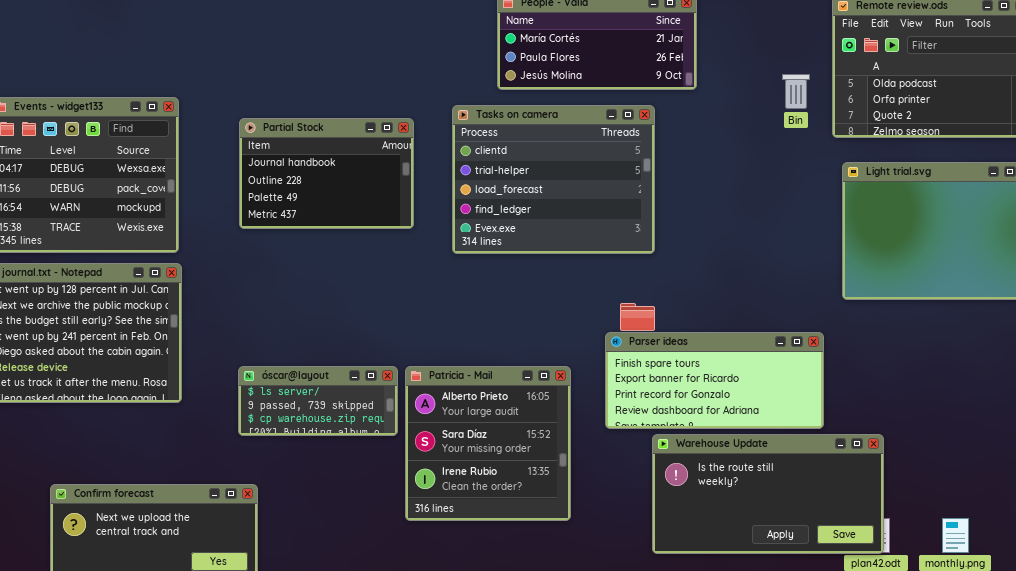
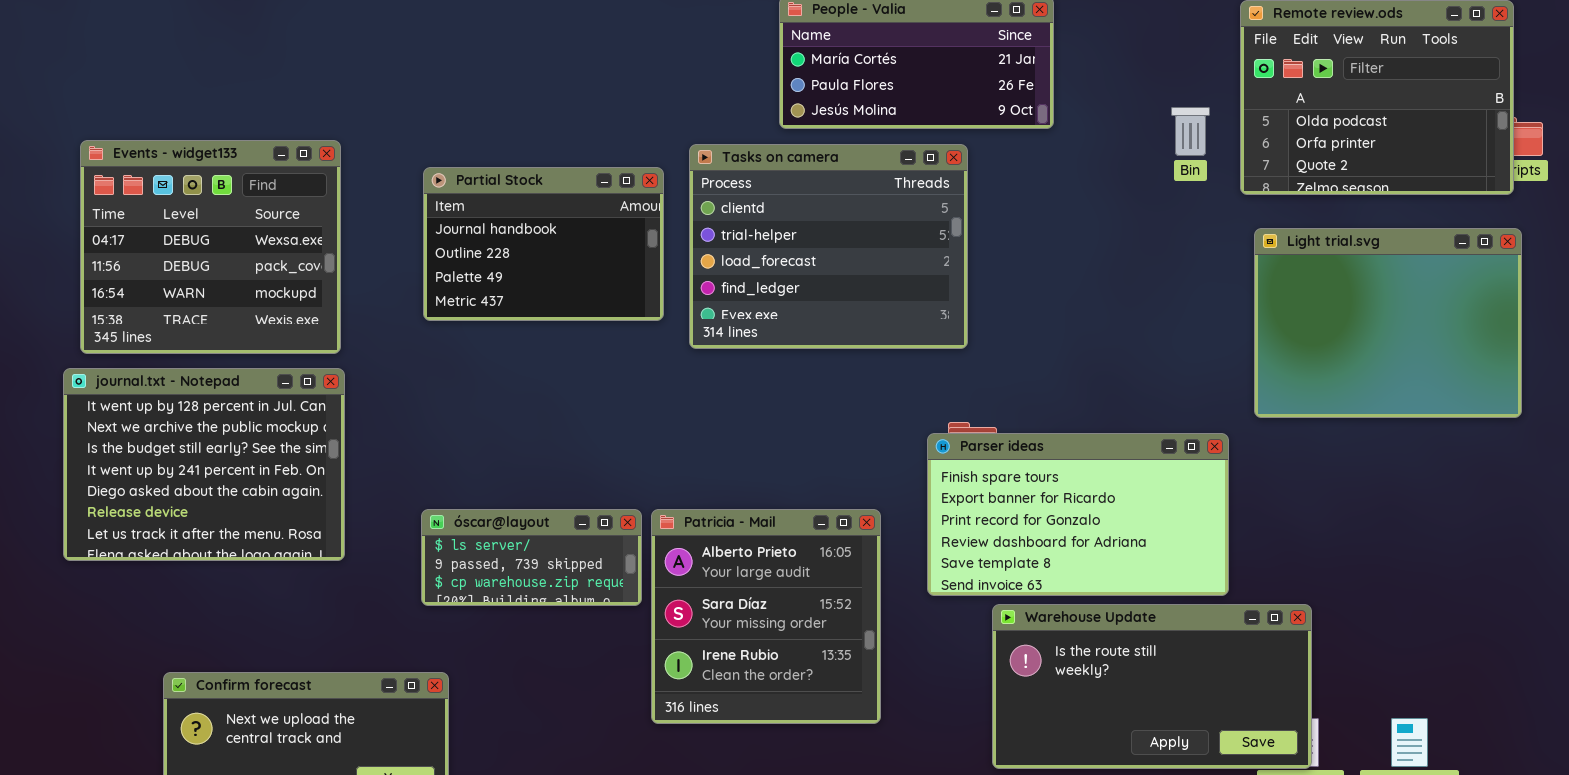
Tasks on camera: [452,105,655,254] -> [689,144,968,349], moved
Parser ideas: [605,332,824,429] -> [927,433,1229,596], resized

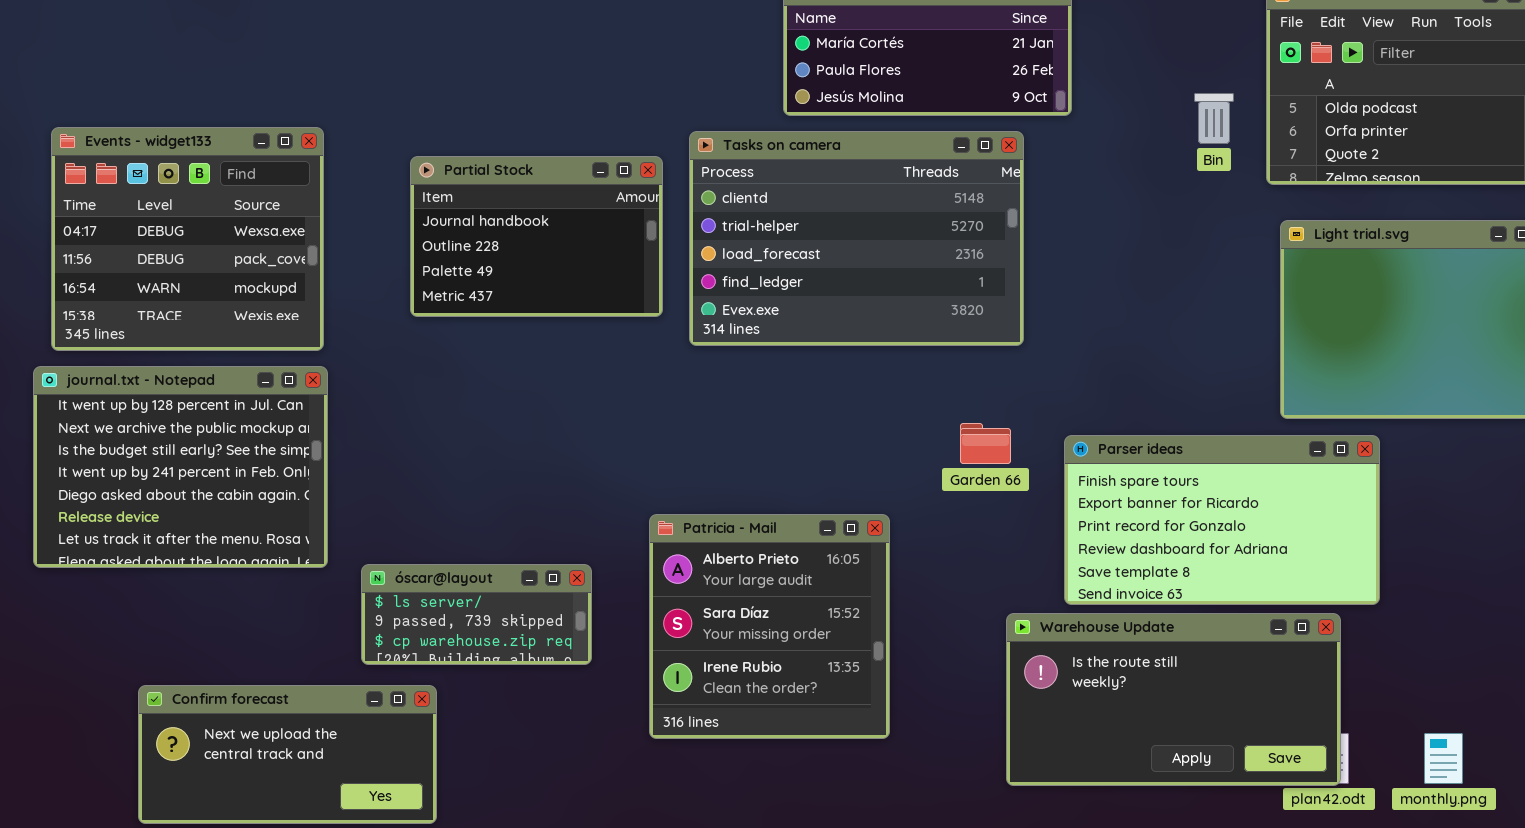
Tasks on camera: [689,144,968,349] -> [689,131,1024,346], resized
Parser ideas: [927,433,1229,596] -> [1064,435,1380,605], moved
óscar@layout: [421,509,642,606] -> [361,564,592,665], moved

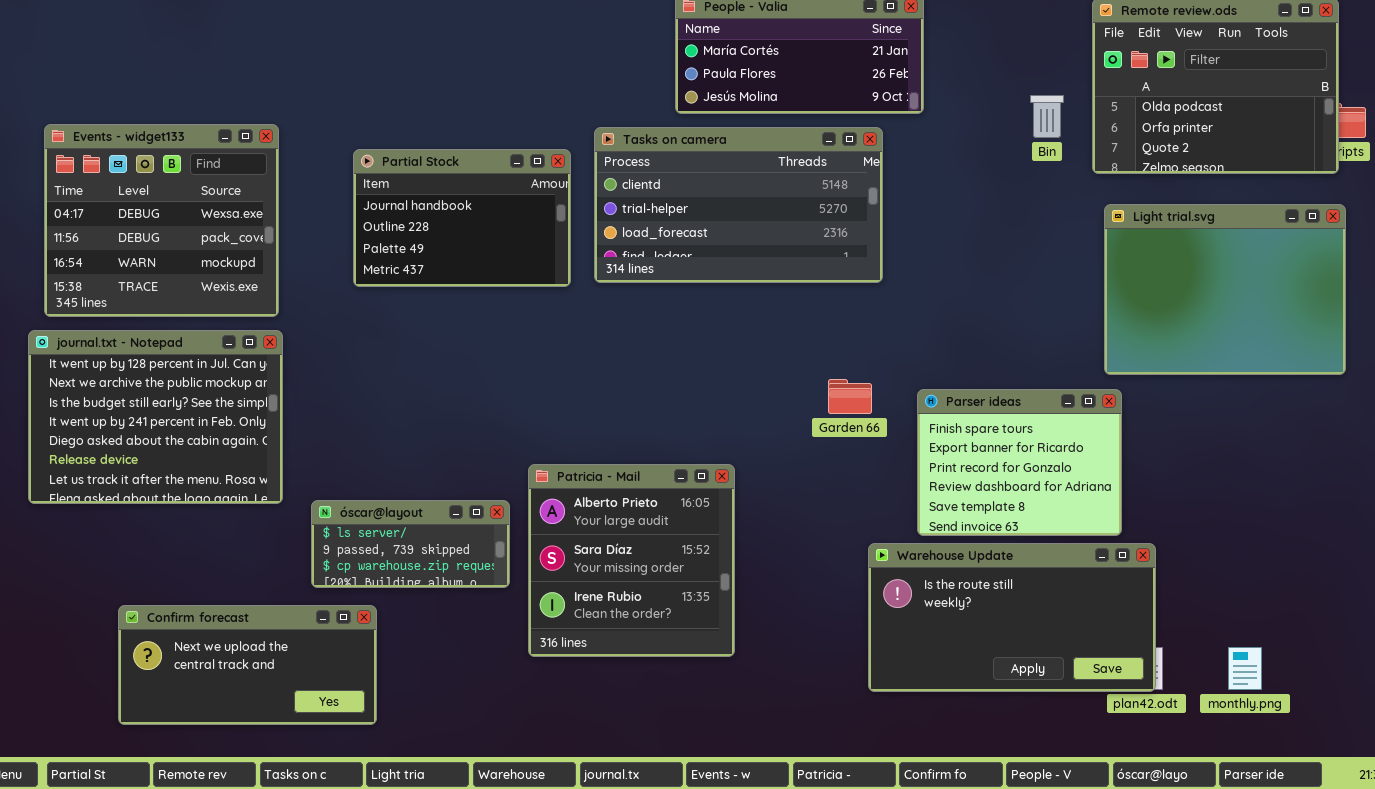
Tasks on camera: [689,131,1024,346] -> [594,127,883,283], resized
Parser ideas: [1064,435,1380,605] -> [917,389,1122,536], resized
Patricia - Mail: [649,514,890,739] -> [528,464,735,657], moved

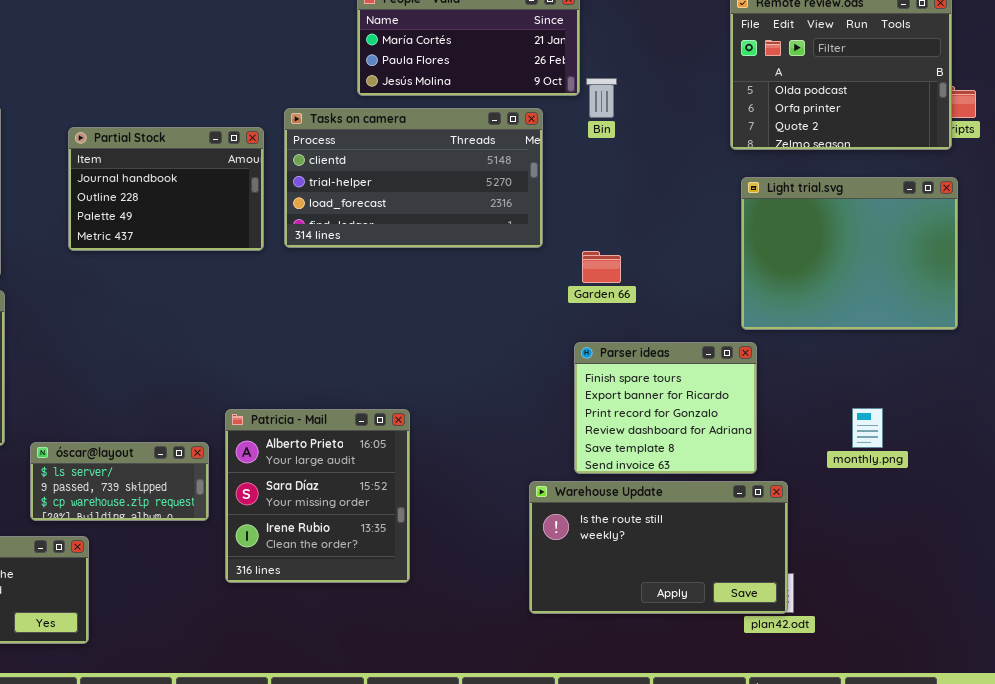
Bin: [1030,95,1064,138] -> [586,78,617,118], moved
Garden 66: [828,379,872,414] -> [582,251,621,283], moved
monthly.png: [1228,647,1262,690] -> [852,408,883,448], moved

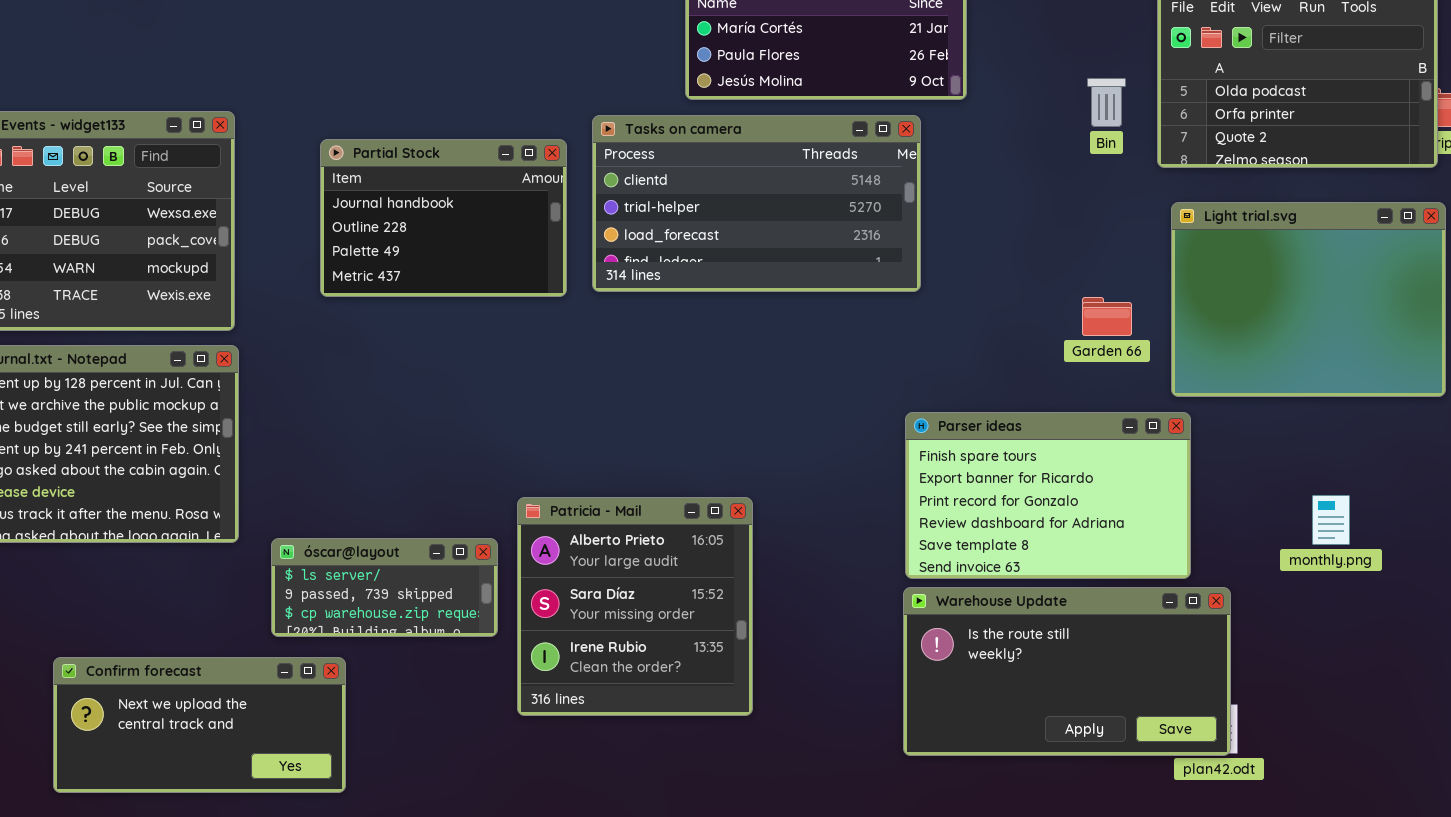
Bin: [586,78,617,118] -> [1087,78,1126,127], moved
Garden 66: [582,251,621,283] -> [1082,297,1132,336], moved
Parser ideas: [574,342,757,474] -> [905,412,1191,579], resized

